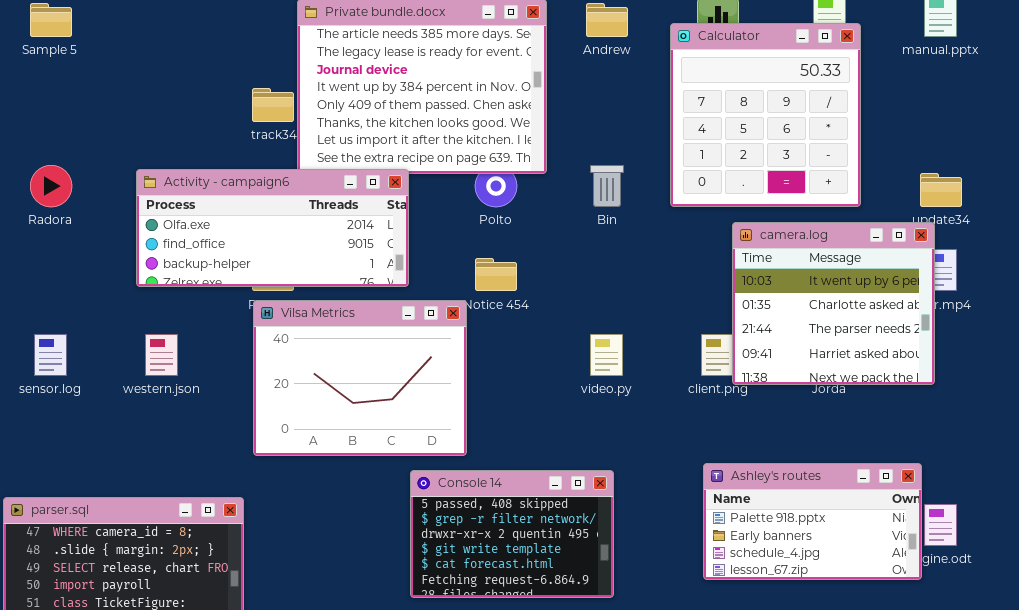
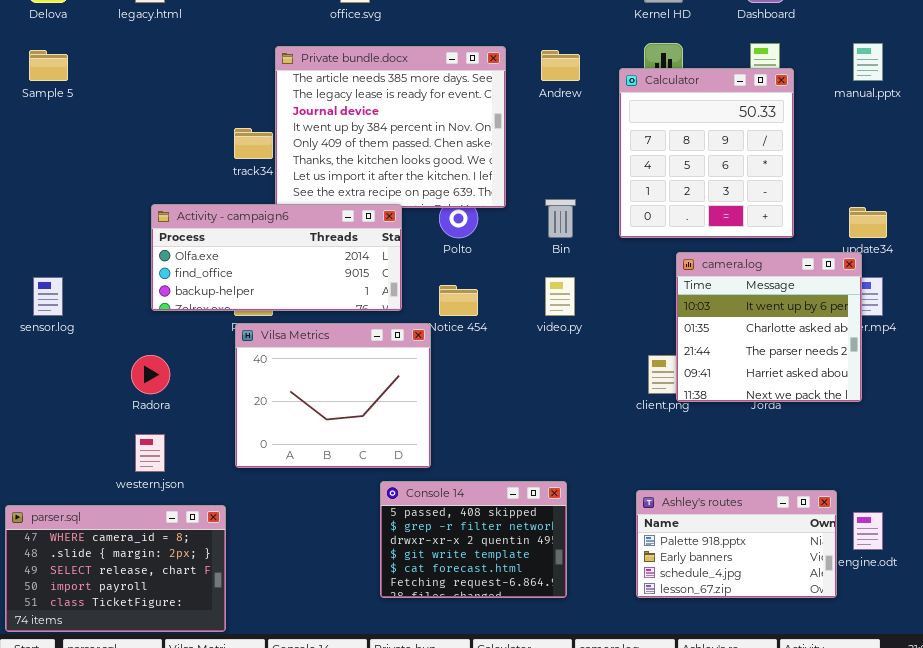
Radora: [30,165,72,207] -> [131,355,170,394], moved
Activity - campaign6: [136,169,409,287] -> [151,204,402,311], moved
sensor.log: [34,334,67,376] -> [33,277,63,316], moved
western.json: [145,334,178,376] -> [135,434,165,472], moved
video.py: [590,334,623,376] -> [545,277,575,316], moved
Ashley's routes: [703,463,922,580] -> [636,490,837,598], moved

